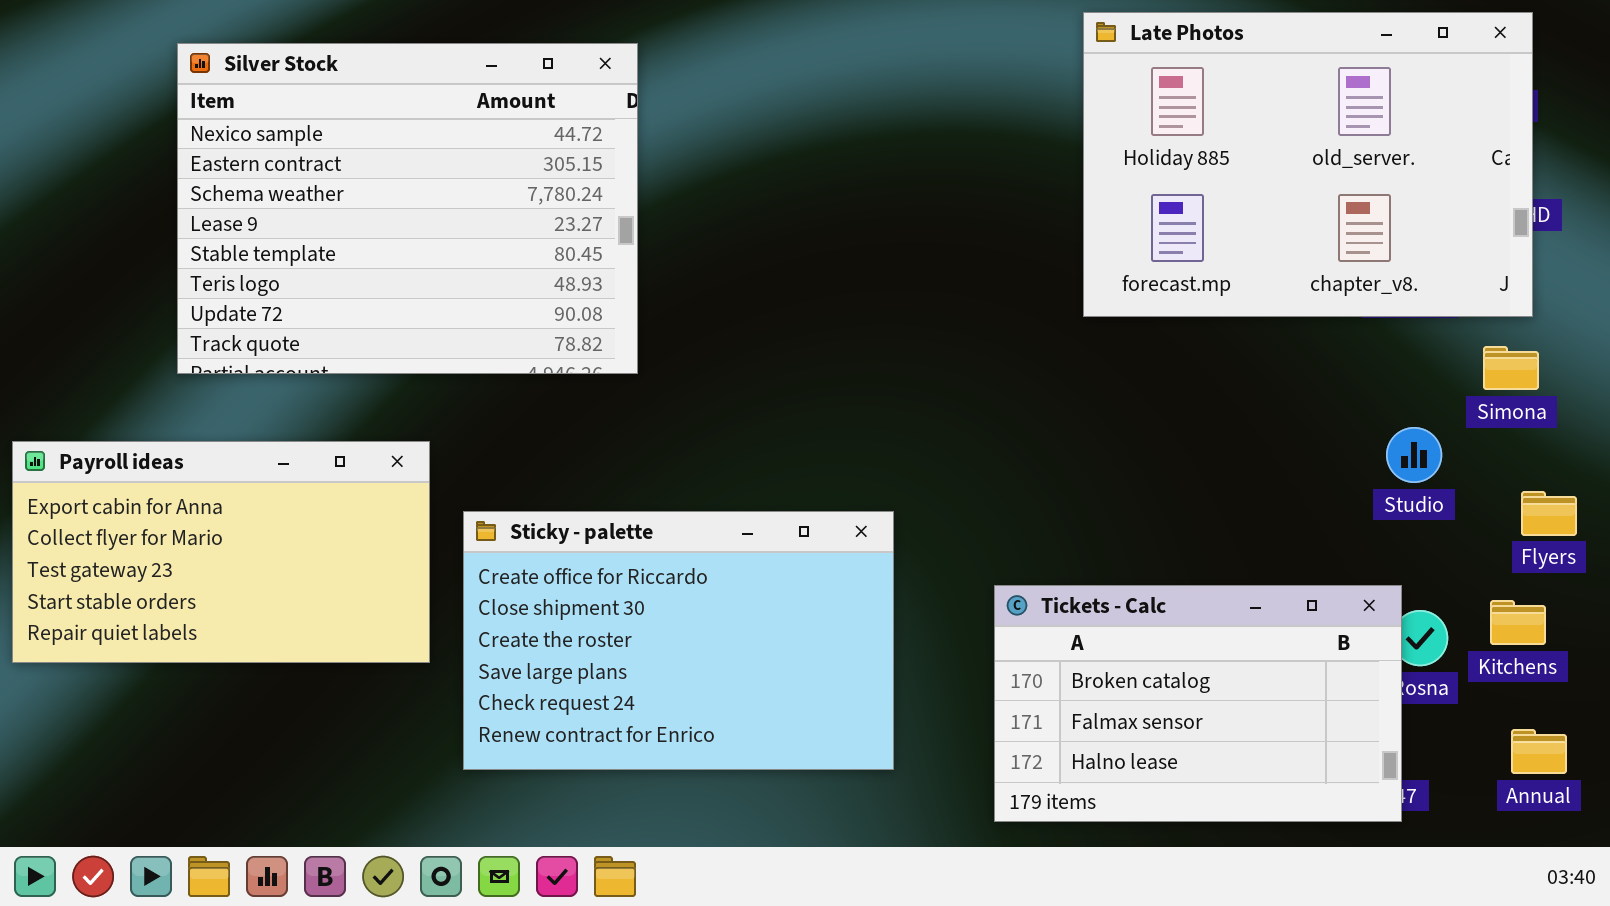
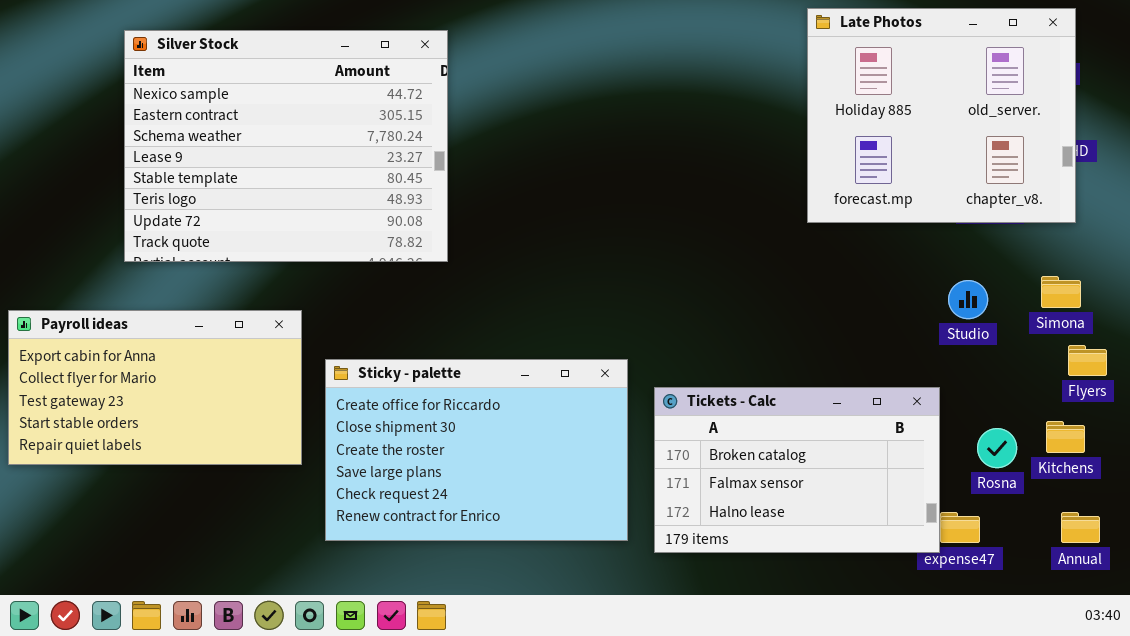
Late Photos: [1083,12,1533,317] -> [807,8,1076,223], resized
Simona: [1483,346,1539,390] -> [1041,276,1081,308], moved
Studio: [1386,427,1442,483] -> [948,280,988,319], moved
Tickets - Calc: [994,585,1402,822] -> [654,387,940,553], moved

